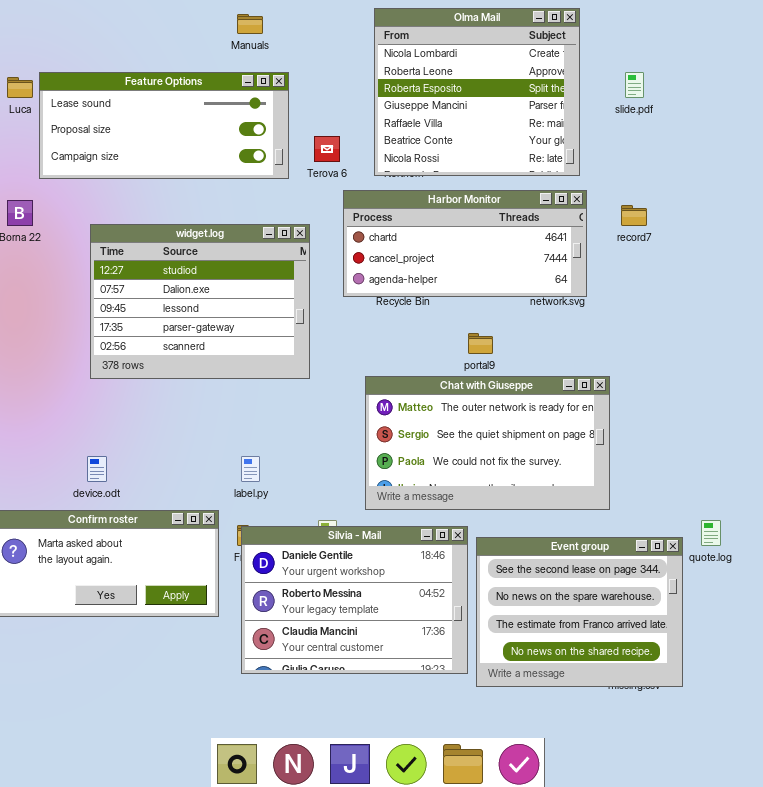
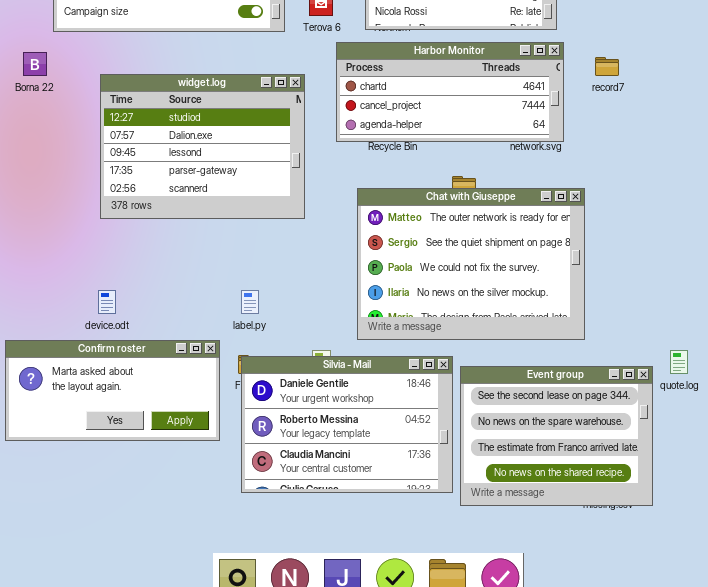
Chat with Giuseppe: [365,376,610,510] -> [357,188,585,340], resized

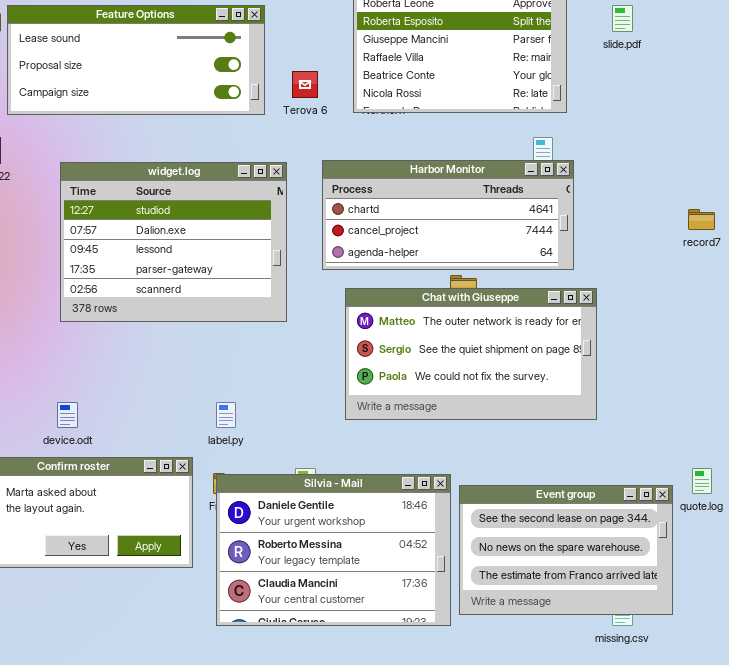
Harbor Monitor: [336,42,564,142] -> [322,160,574,270], moved
record7: [595,57,619,76] -> [688,209,715,230], moved
Chat with Giuseppe: [357,188,585,340] -> [345,288,597,420], resized
Event group: [460,366,653,506] -> [459,485,673,615], resized

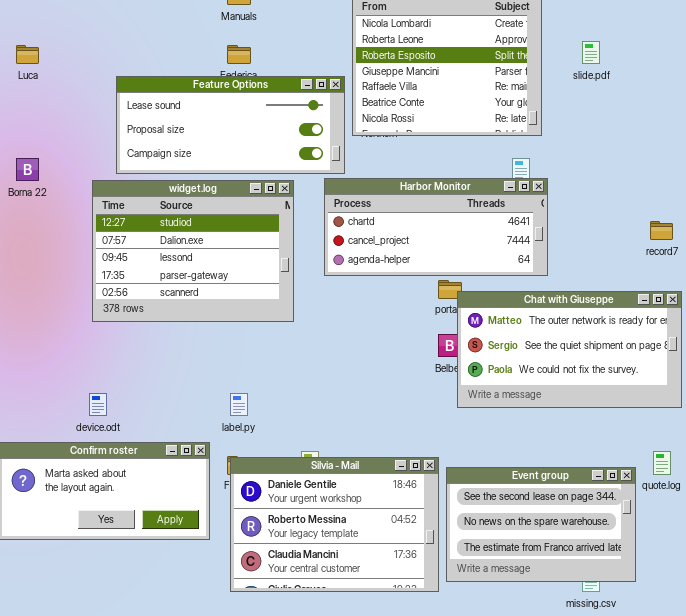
Feature Options: [7,5,265,115] -> [116,76,345,174], moved
Chat with Giuseppe: [345,288,597,420] -> [457,291,682,408], moved

